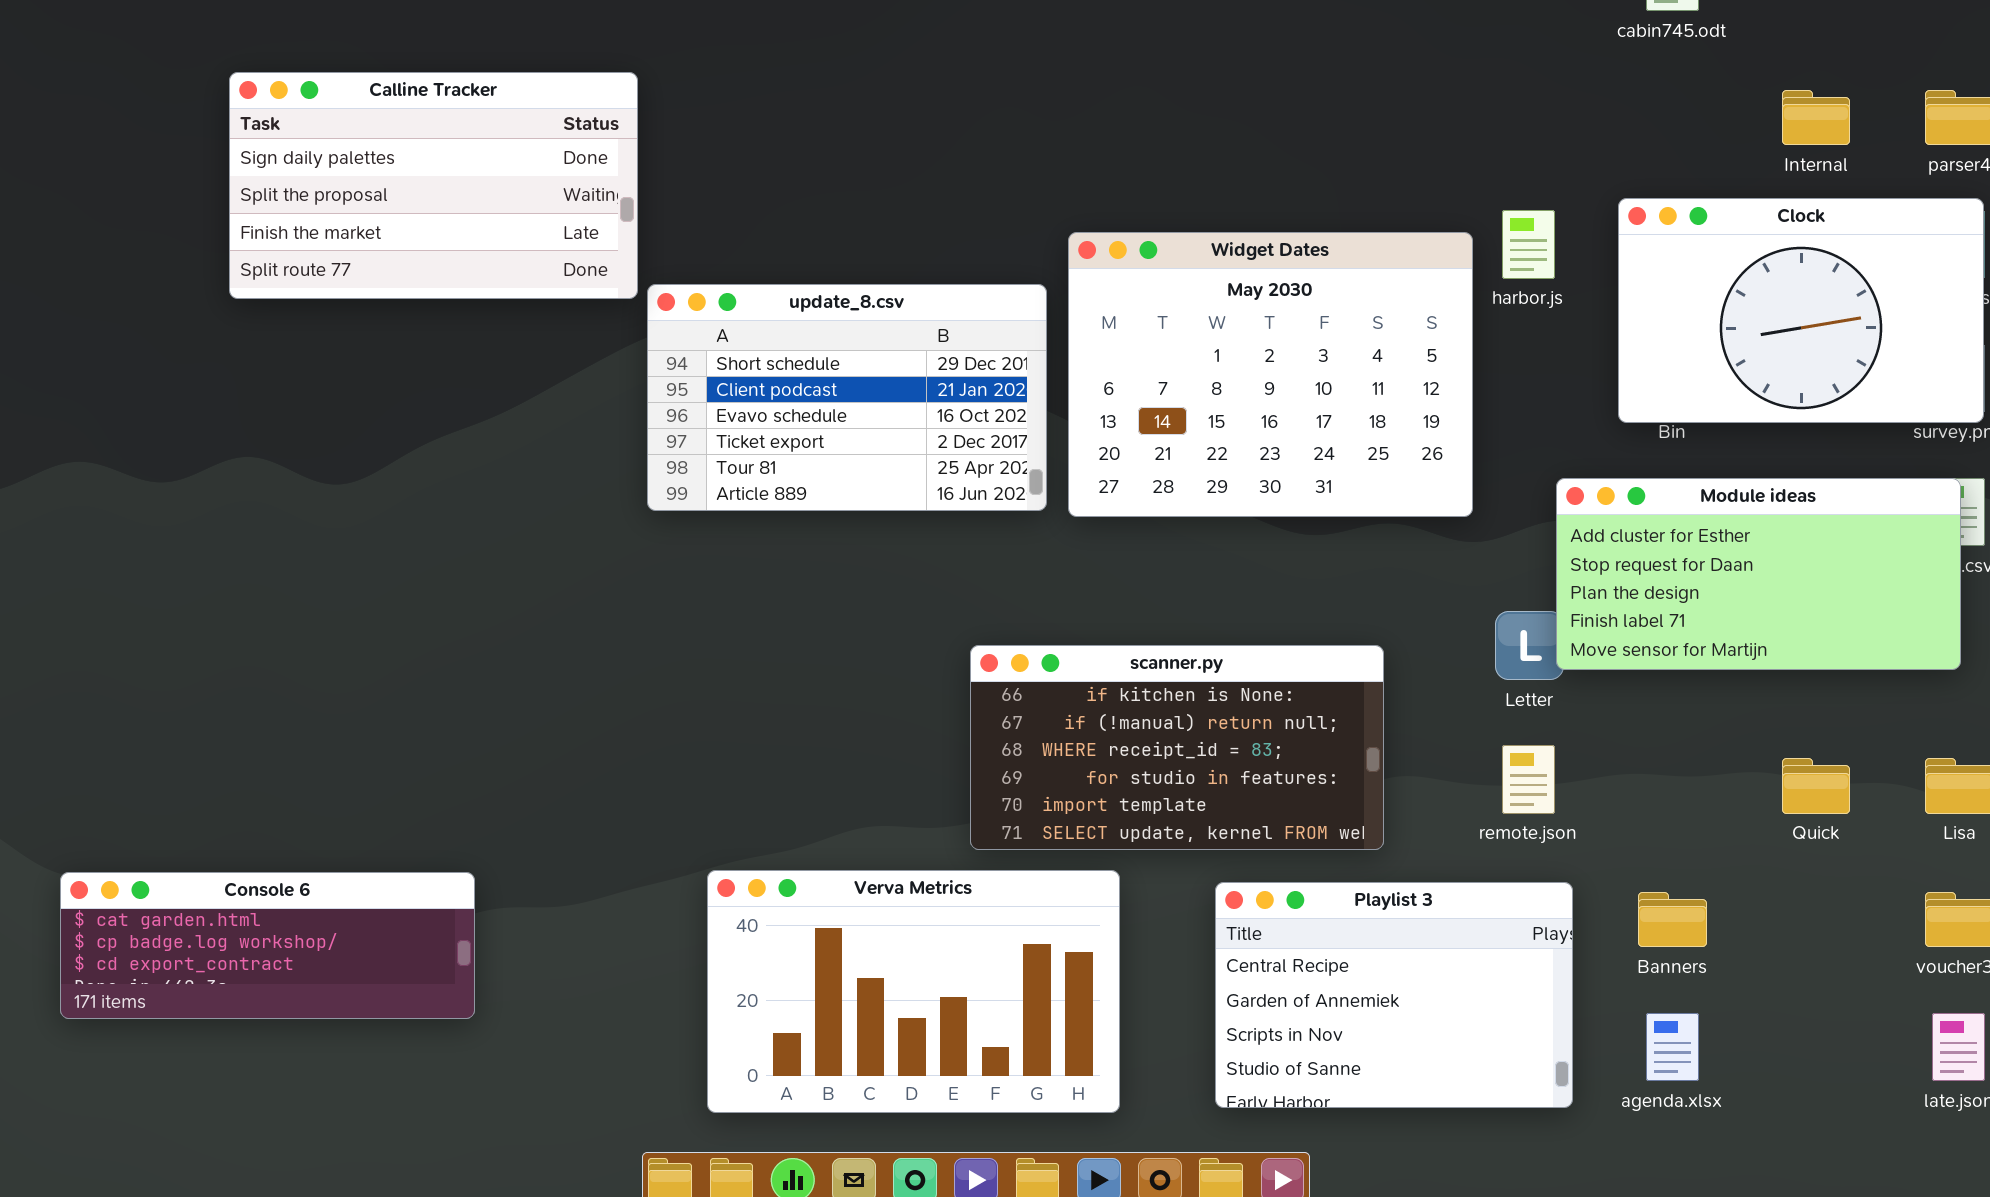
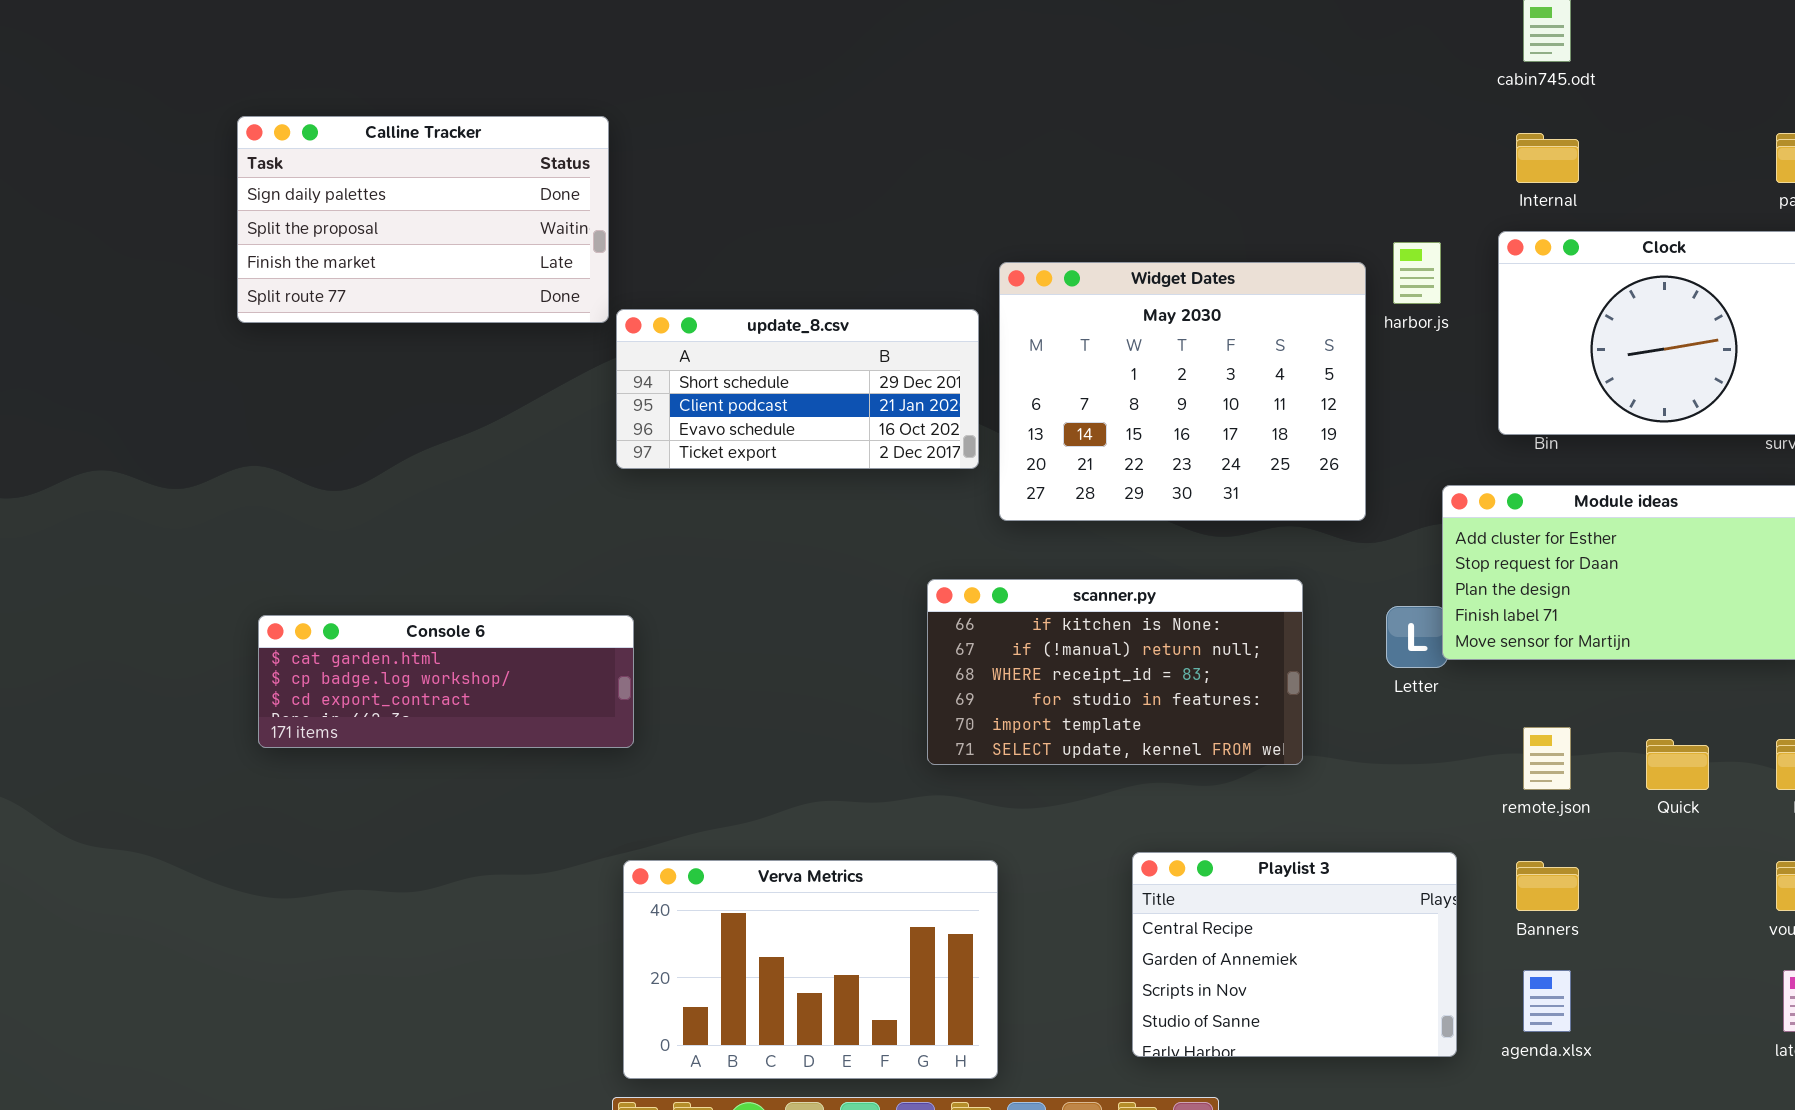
Internal: [1782,90,1850,145] -> [1516,133,1579,183], moved
update_8.csv: [647,284,1047,511] -> [616,309,979,469], resized
scanner.py: [970,645,1384,850] -> [927,579,1303,765], moved
remote.json: [1502,745,1555,814] -> [1523,727,1571,790], moved
Verva Metrics: [707,870,1120,1113] -> [623,860,998,1079], moved
Console 6: [60,872,475,1019] -> [258,615,634,748], moved

